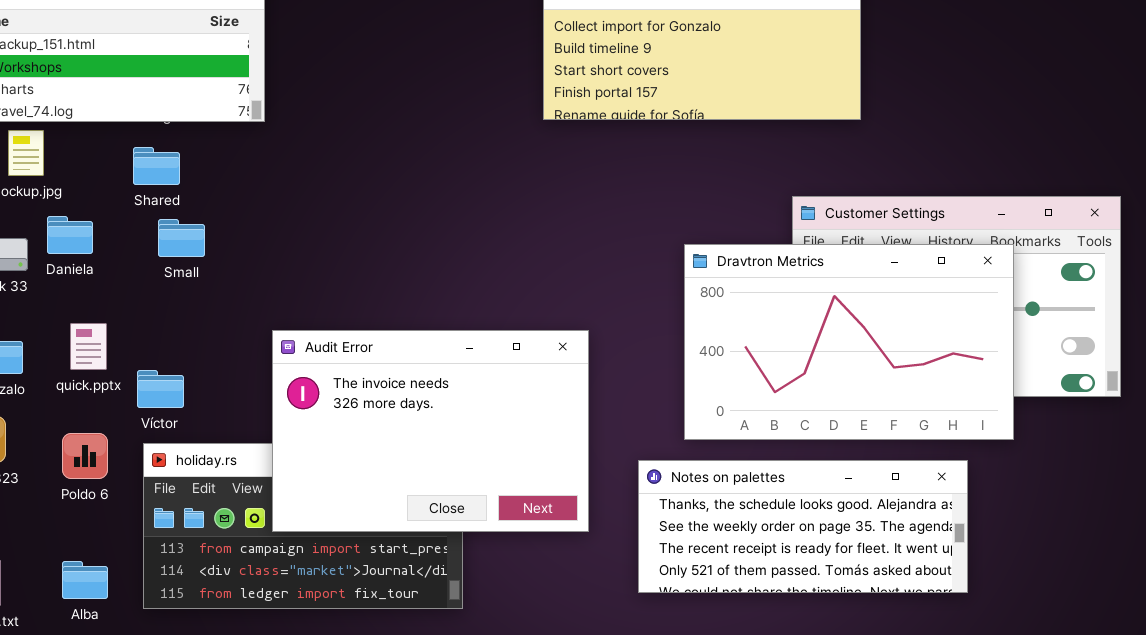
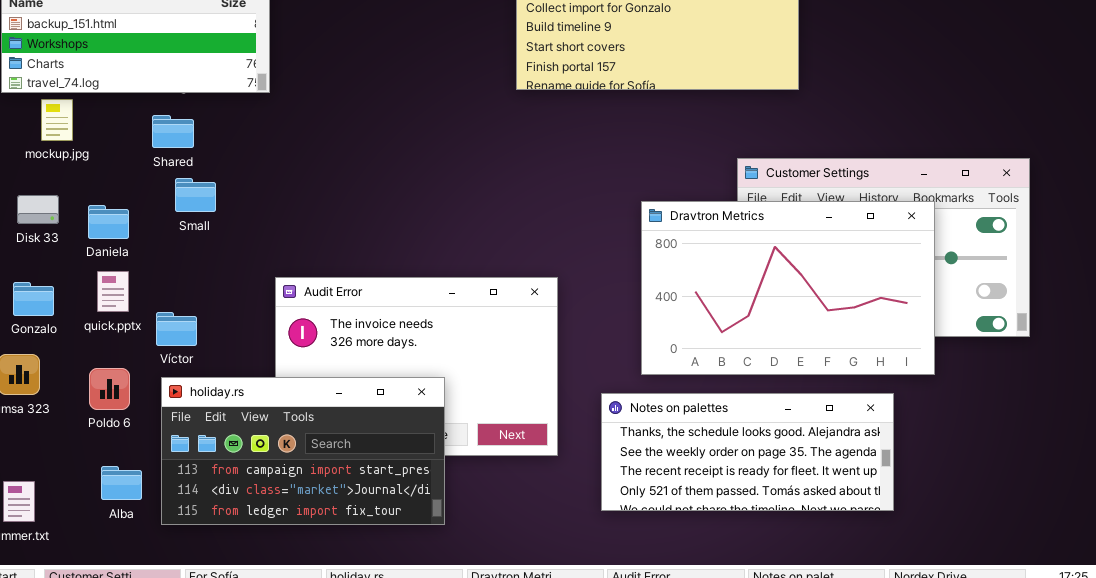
Daniela: [47,216,93,254] -> [88,205,129,239], moved
holiday.rs: [143,443,463,609] -> [161,377,445,525], raised
Alba: [62,561,108,599] -> [101,466,142,500], moved

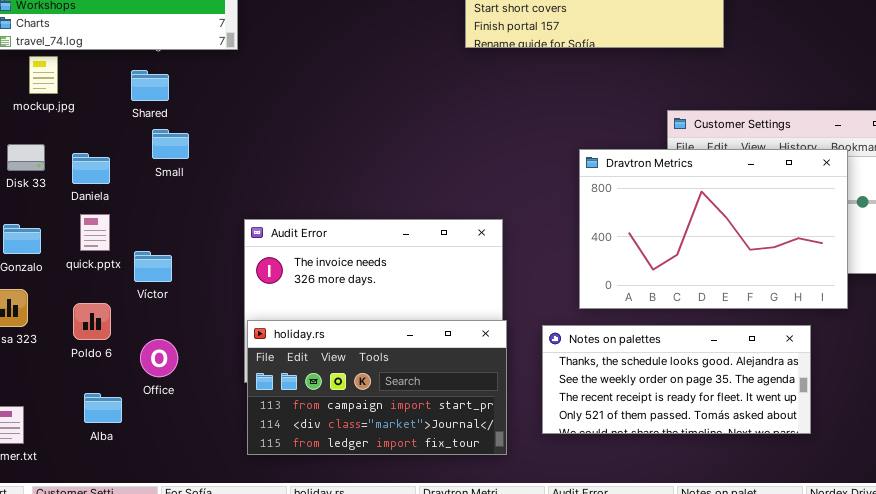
holiday.rs: [161,377,445,525] -> [247,320,507,455], moved

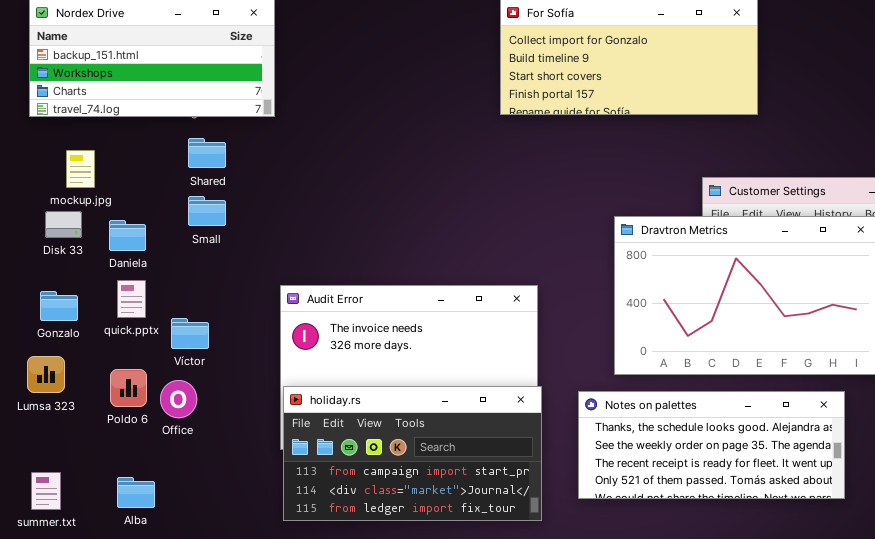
mockup.jpg: [29,56,58,94] -> [66,150,95,188], moved
Shared: [131,70,169,101] -> [188,138,226,168], moved
Office: [140,339,178,377] -> [160,380,197,418], moved
Alba: [84,393,122,423] -> [117,477,155,508], moved

